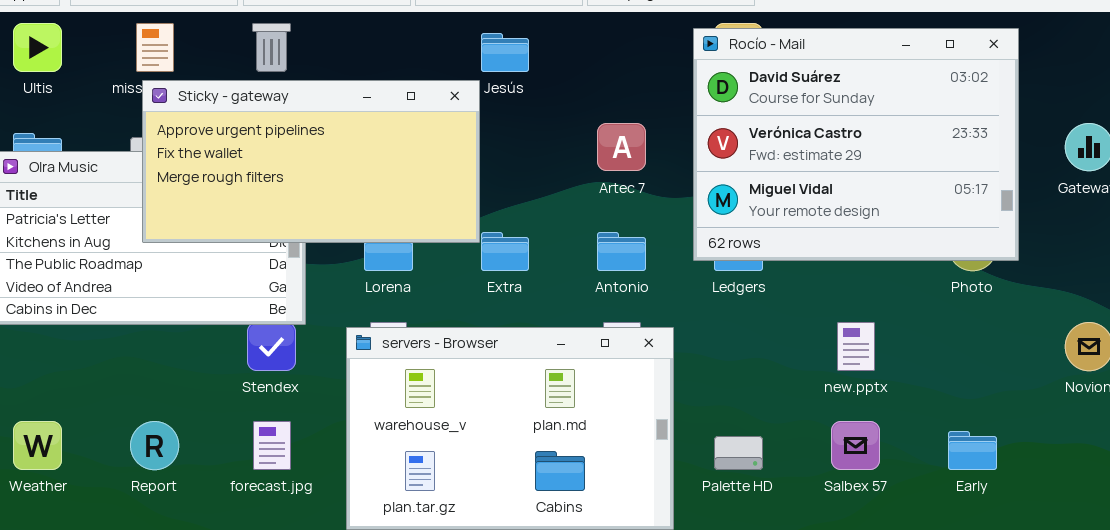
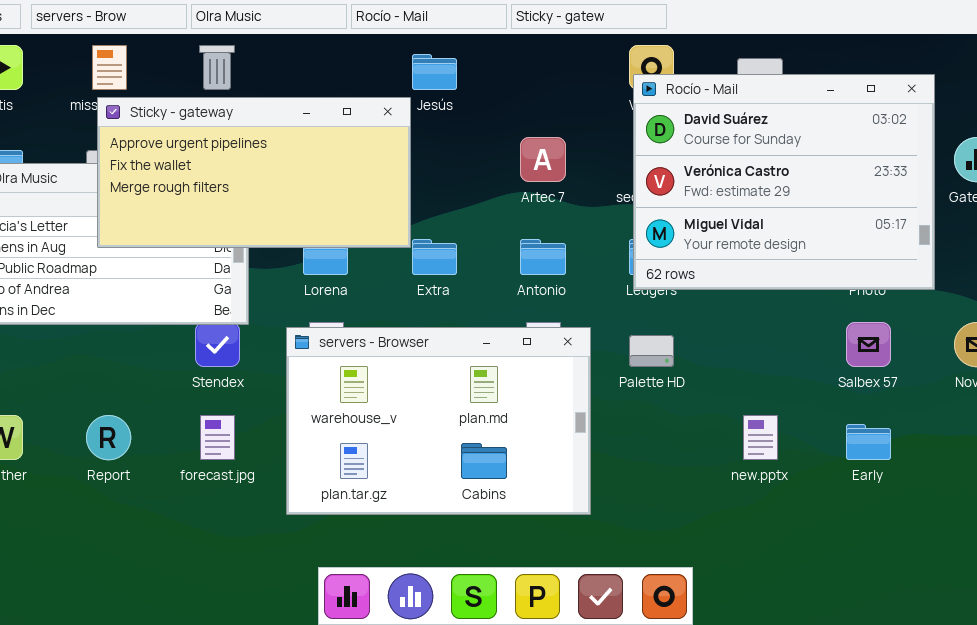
Rocío - Mail: [693,28,1019,261] -> [633,74,935,290], moved
new.pptx: [837,322,875,371] -> [743,415,778,460], moved
Salbex 57: [831,421,880,470] -> [846,322,891,367], moved
Palette HD: [714,436,763,470] -> [629,335,674,367], moved

